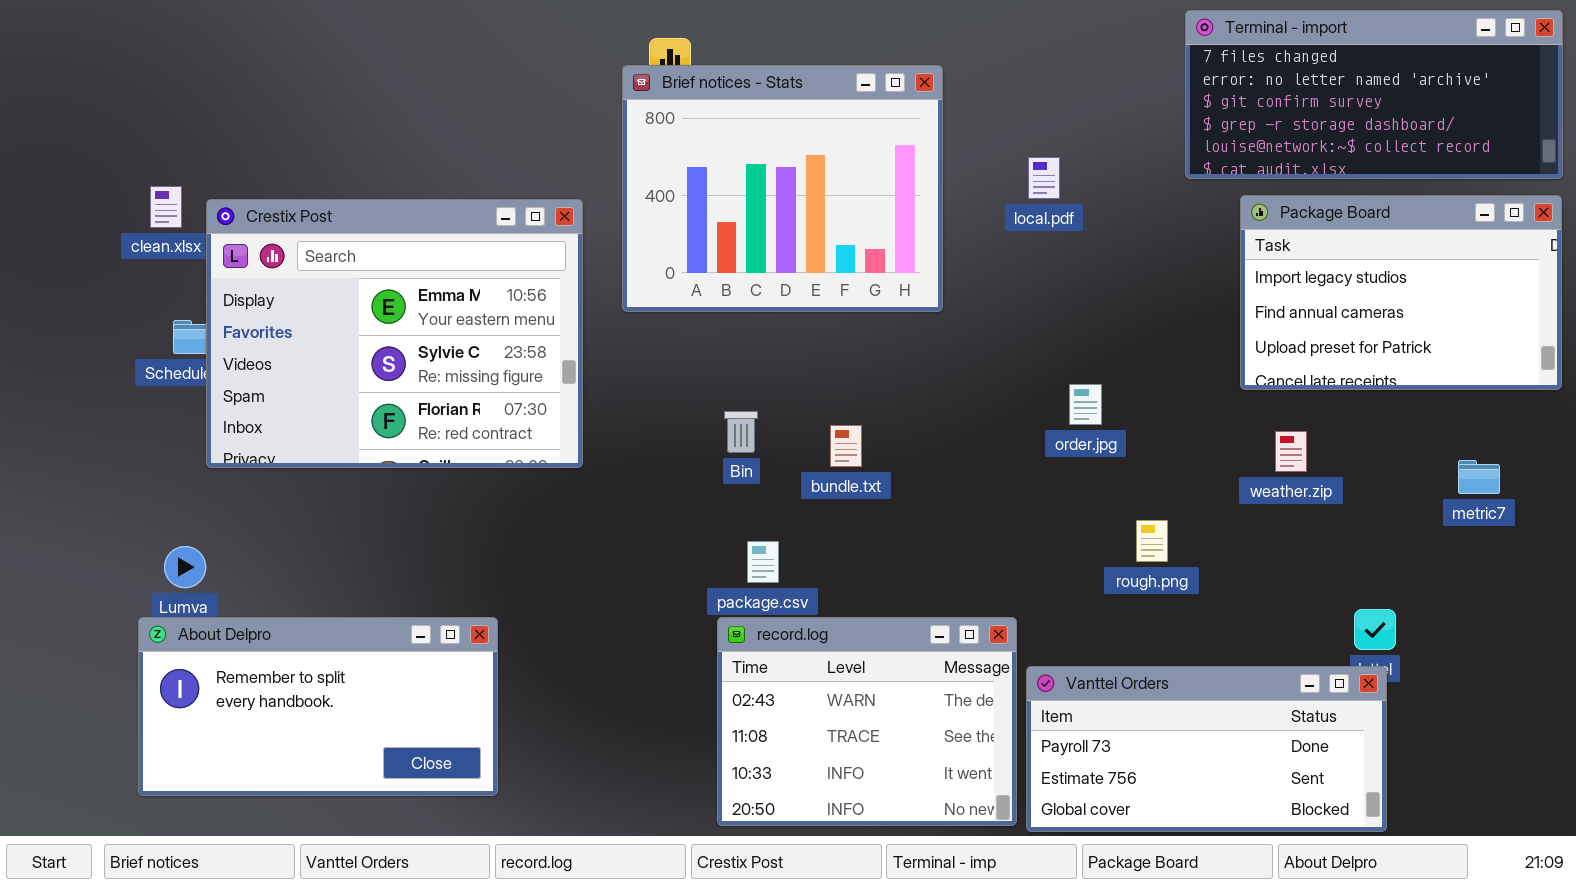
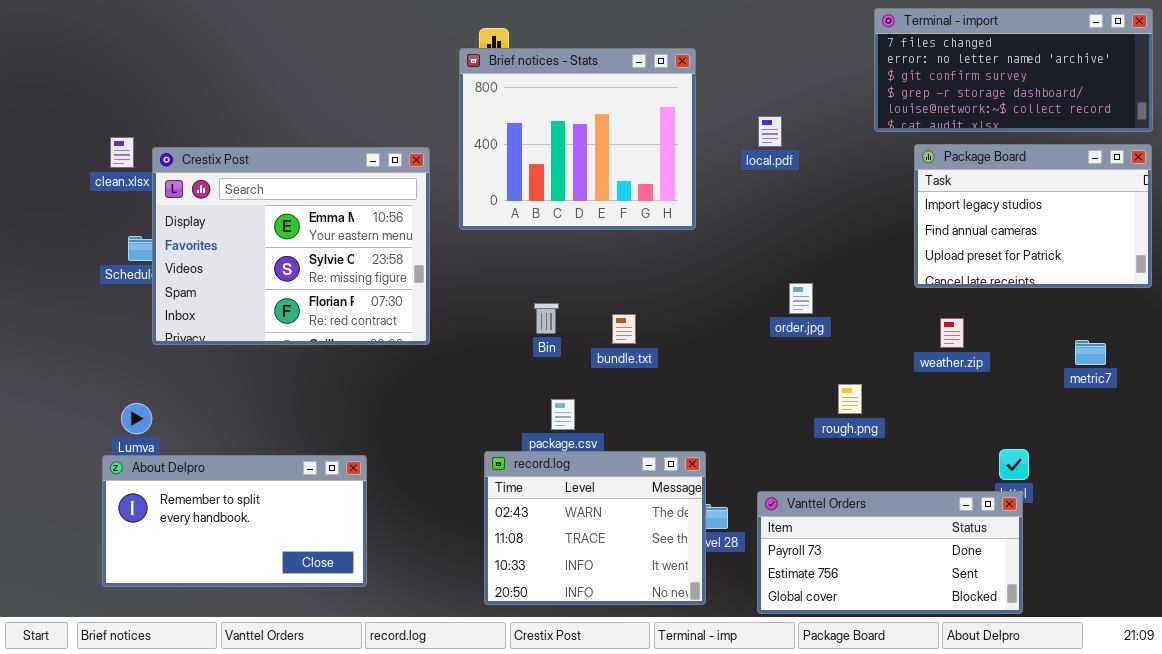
record.log: [717,617,1017,826] -> [484,451,706,605], moved

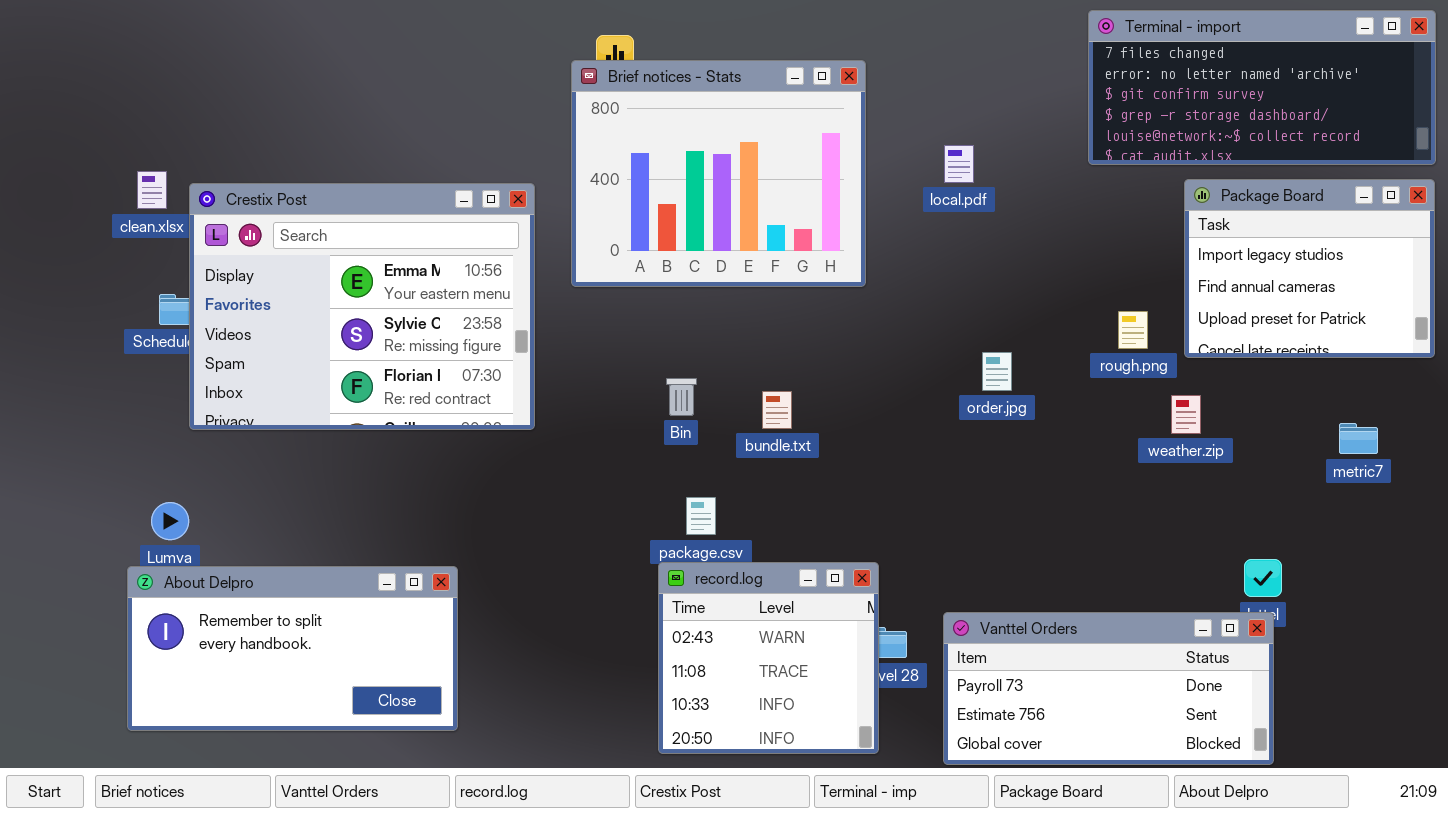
Package Board: [914,144,1152,288] -> [1184,179,1435,358], resized
rough.png: [838,384,862,414] -> [1118,311,1148,349], moved
record.log: [484,451,706,605] -> [658,562,879,754], resized

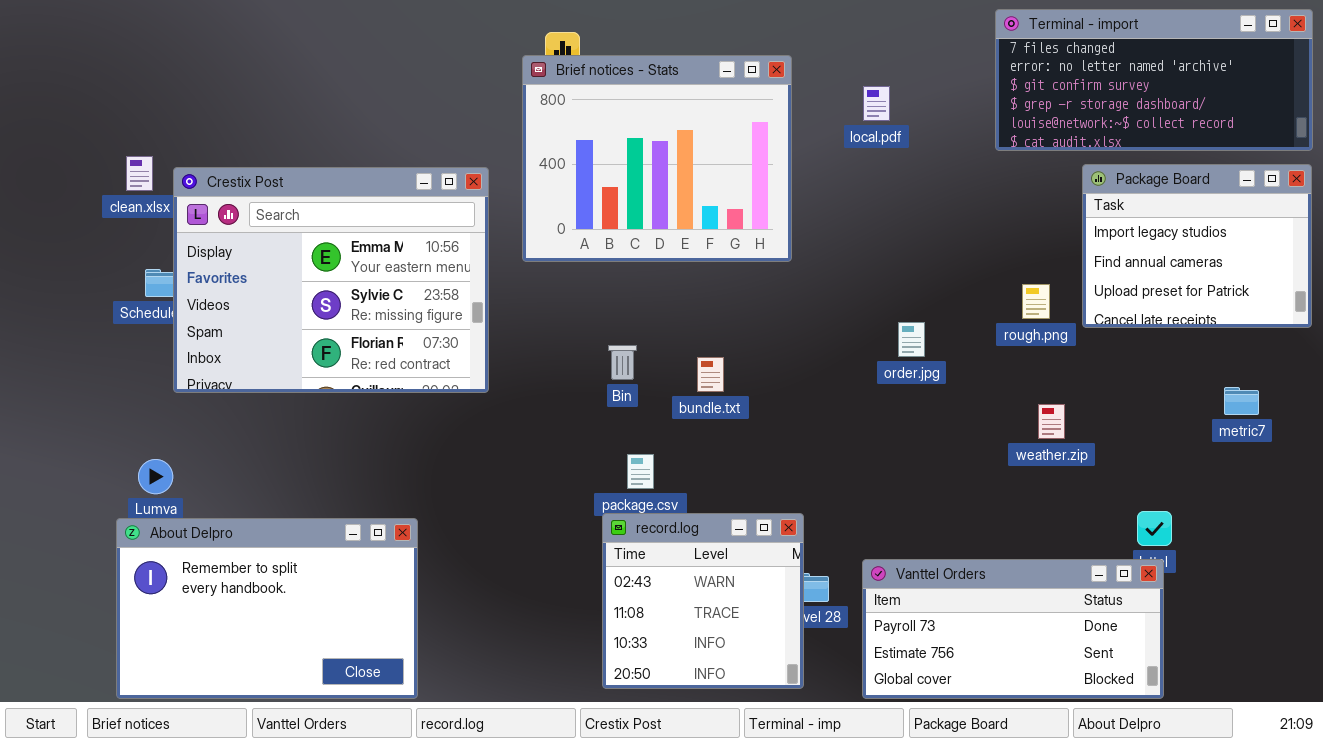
local.pdf: [944,145,974,183] -> [863,86,890,121], moved
weather.zip: [1171,395,1201,434] -> [1038,404,1065,439], moved
About Delpro: [127,566,458,731] -> [116,518,418,699], resized

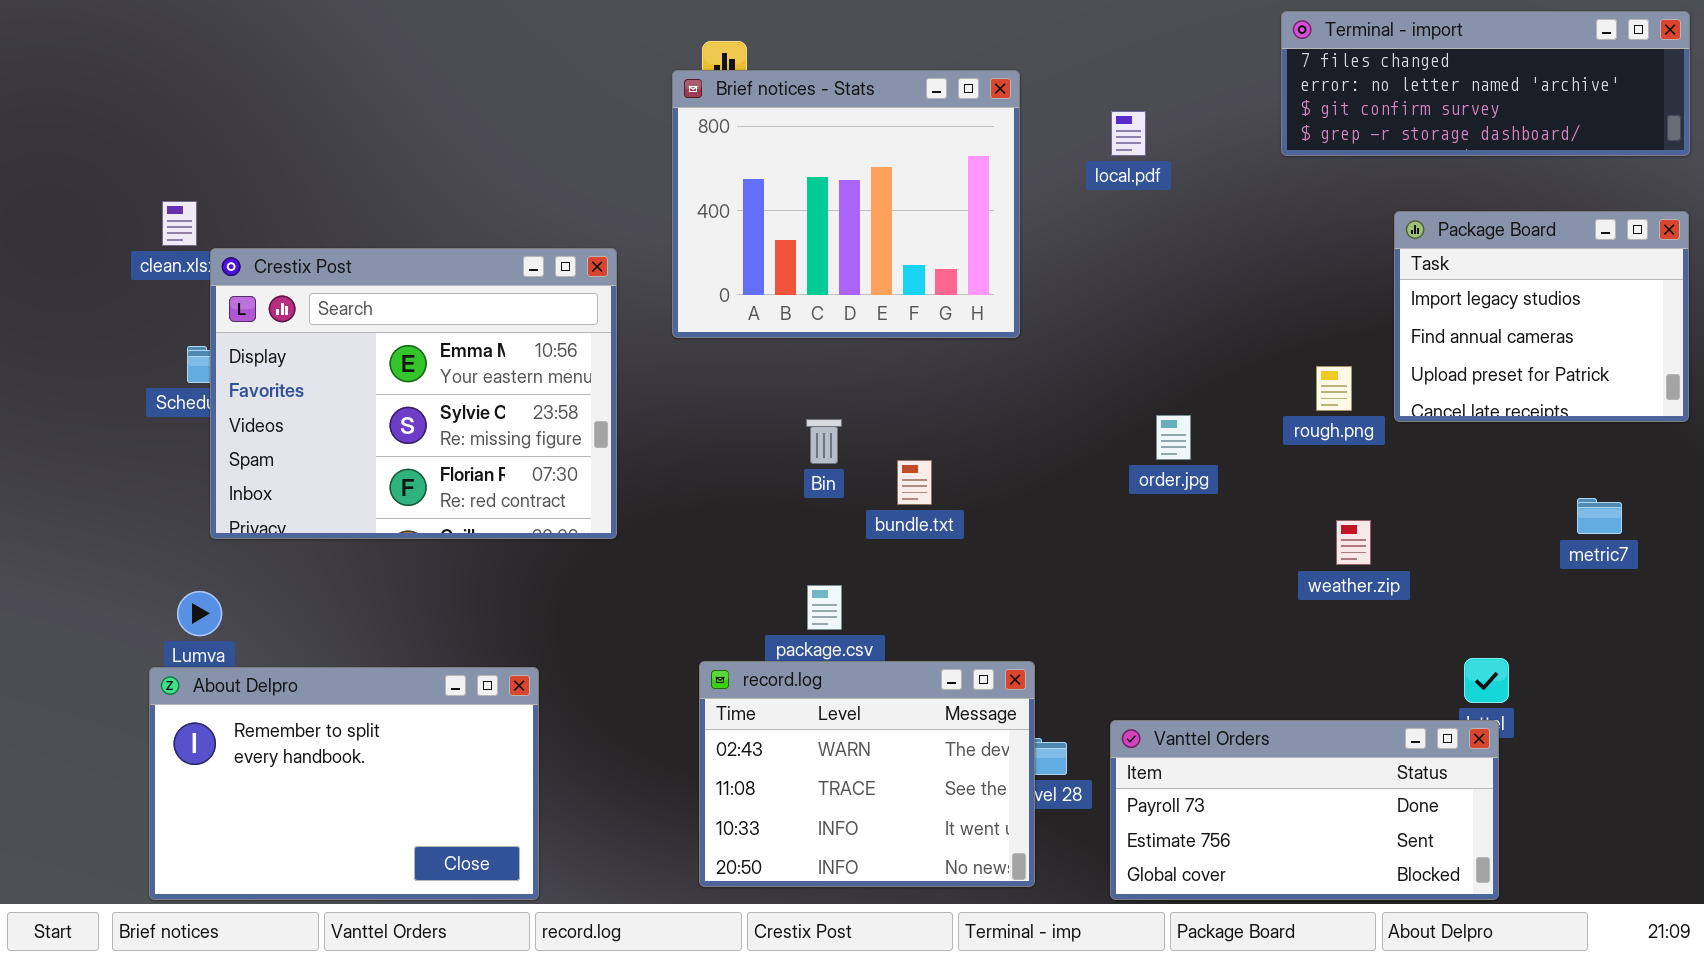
Terminal - import: [995,9,1313,151] -> [1281,11,1690,156], resized
Crestix Post: [173,167,489,393] -> [210,248,617,539], moved
Bin: [608,345,637,380] -> [806,419,842,464], moved
record.log: [602,513,804,689] -> [699,661,1035,887], resized

